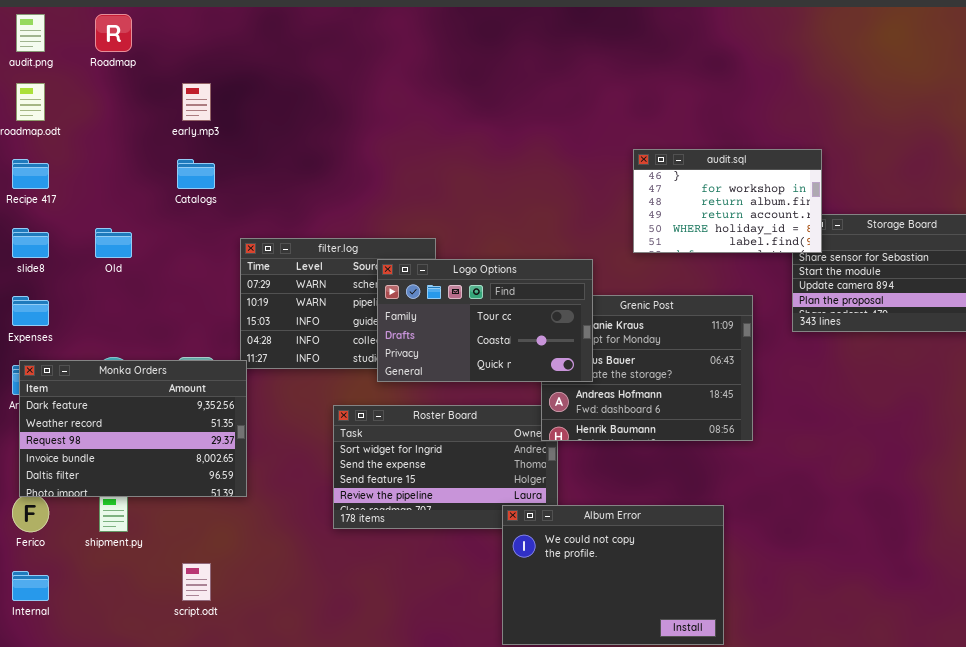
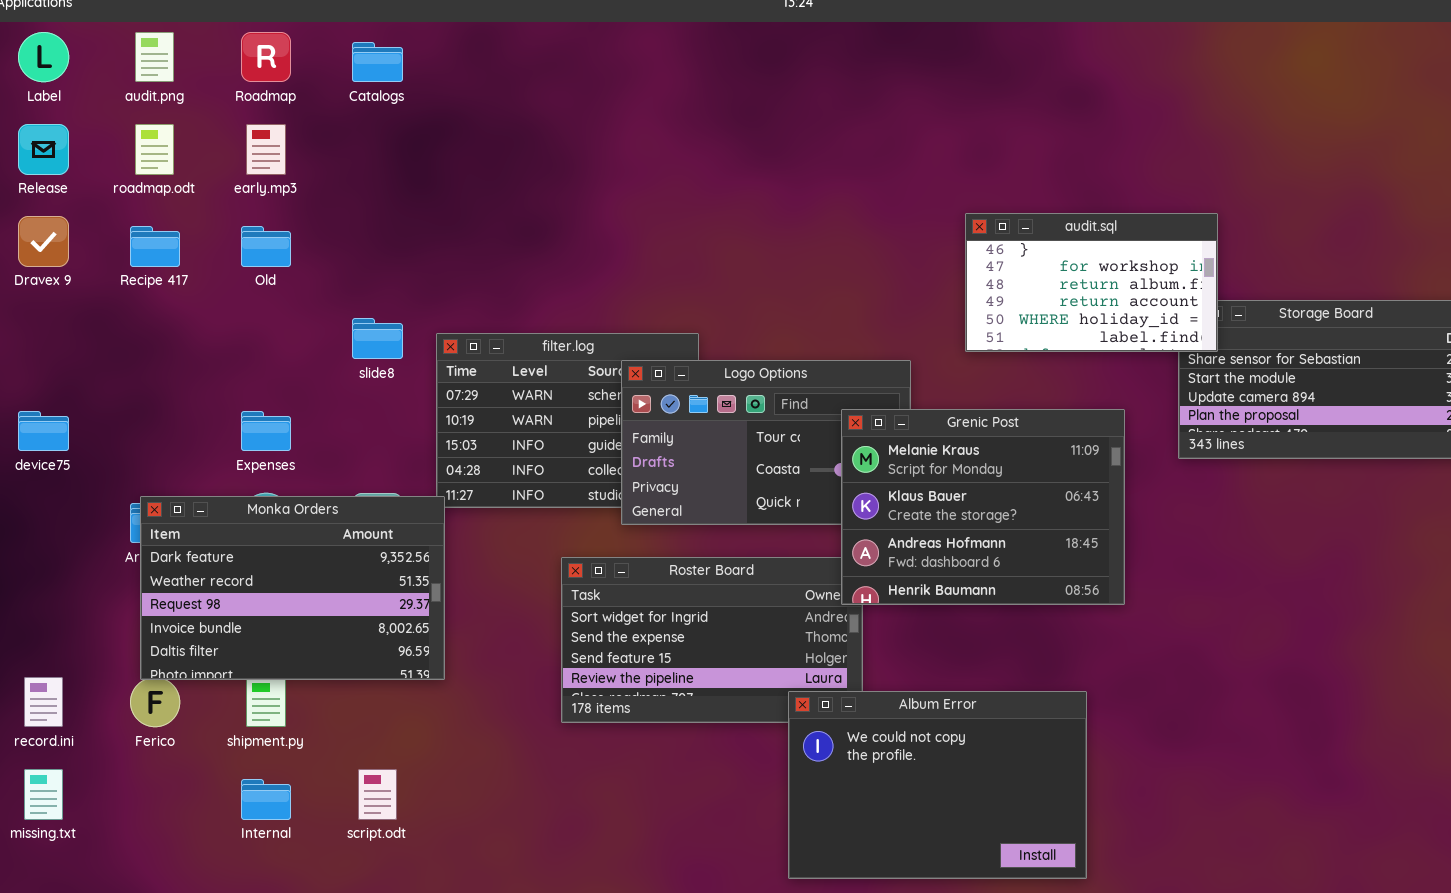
early.mp3: [182,83,211,121] -> [246,124,286,175], moved
Catalogs: [177,159,215,189] -> [352,42,403,82], moved
slide8: [12,228,49,258] -> [352,318,403,359], moved
Old: [95,228,132,258] -> [241,226,291,267], moved
Grenic Post: [541,295,753,441] -> [841,409,1125,605], raised
Expenses: [12,296,49,326] -> [241,411,291,451], moved
Internal: [12,571,49,601] -> [241,779,291,820], moved

